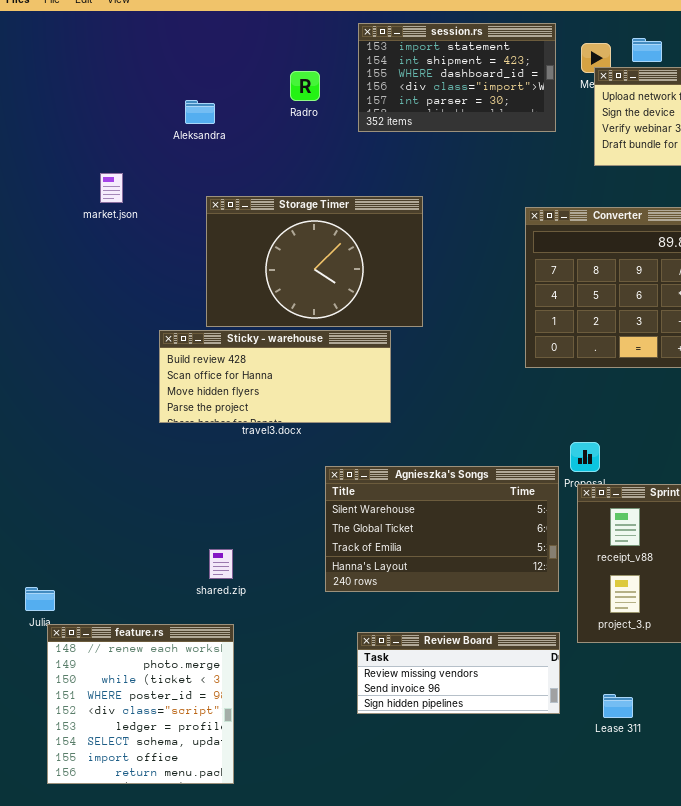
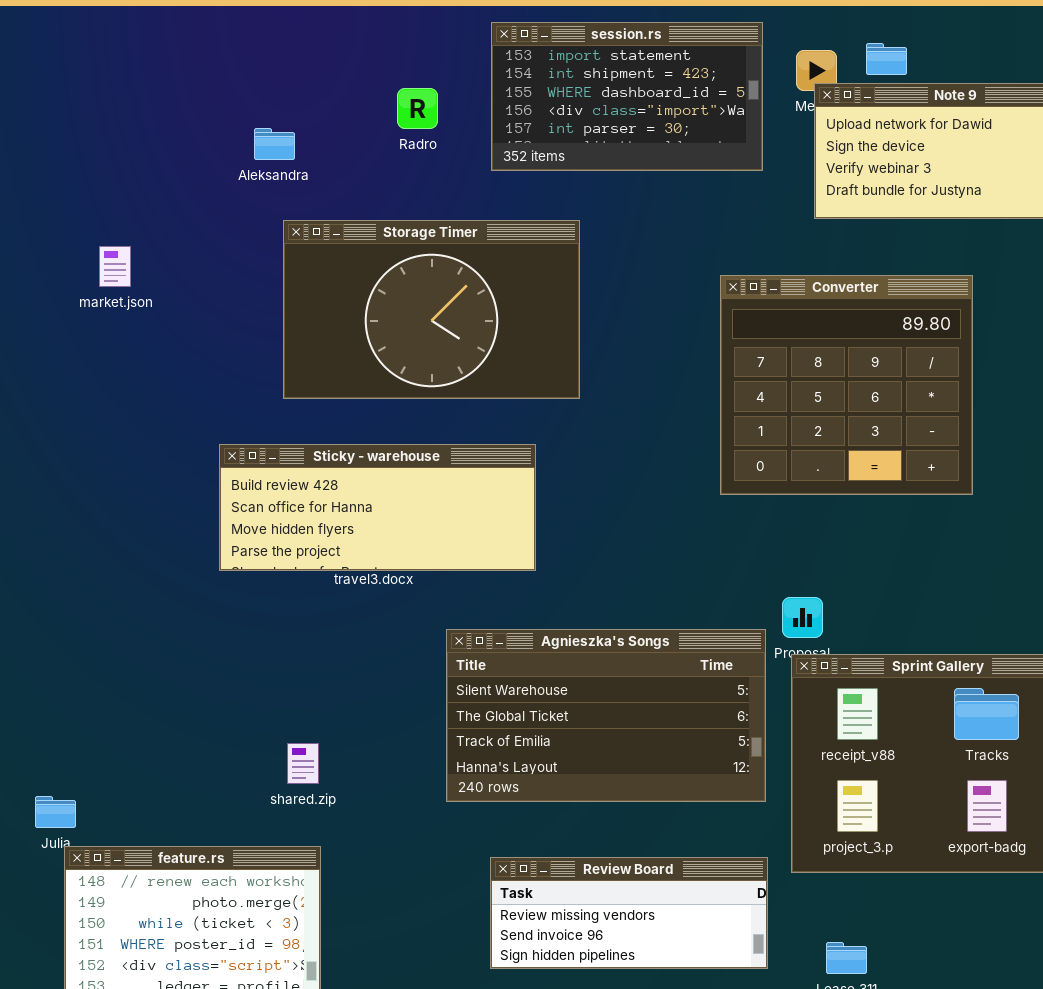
market.json: [100,173,123,203] -> [99,246,131,287], moved
Storage Timer: [206,196,423,327] -> [283,220,580,399], moved

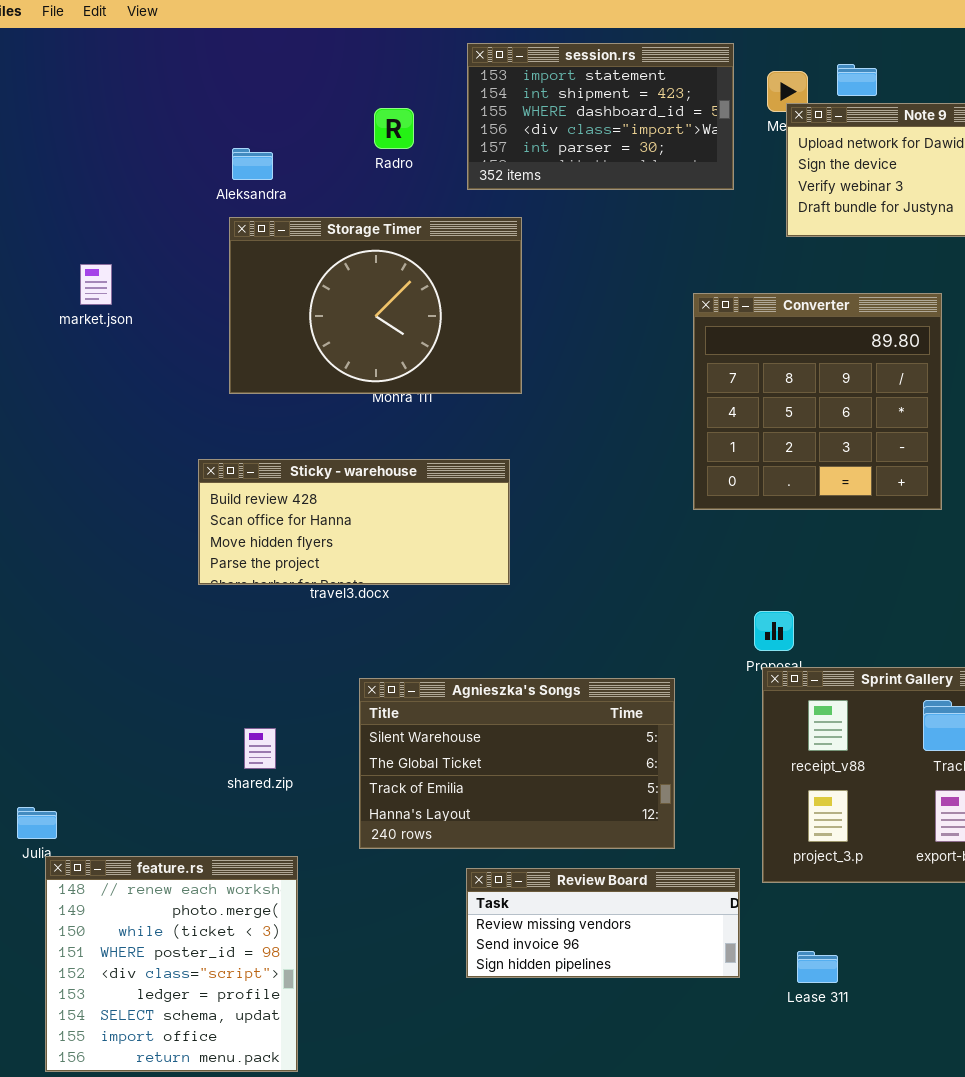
Storage Timer: [283,220,580,399] -> [229,217,522,394], moved
Agnieszka's Songs: [446,629,766,802] -> [359,678,675,849], moved
shared.zip: [287,743,319,784] -> [244,728,276,769], moved

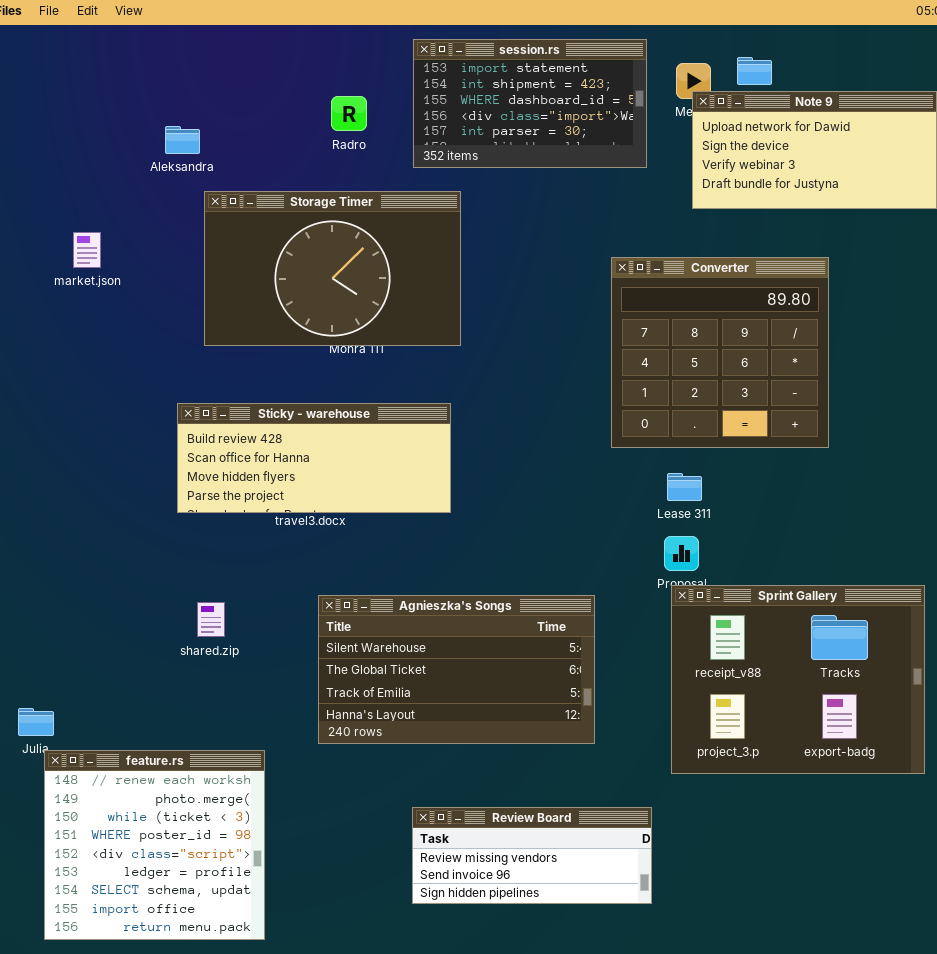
Aleksandra: [232,148,273,180] -> [165,126,200,154], moved
shared.zip: [244,728,276,769] -> [197,602,225,637], moved
Review Board: [466,868,740,978] -> [412,807,652,904], moved
Lease 311: [797,951,838,983] -> [667,473,702,501], moved

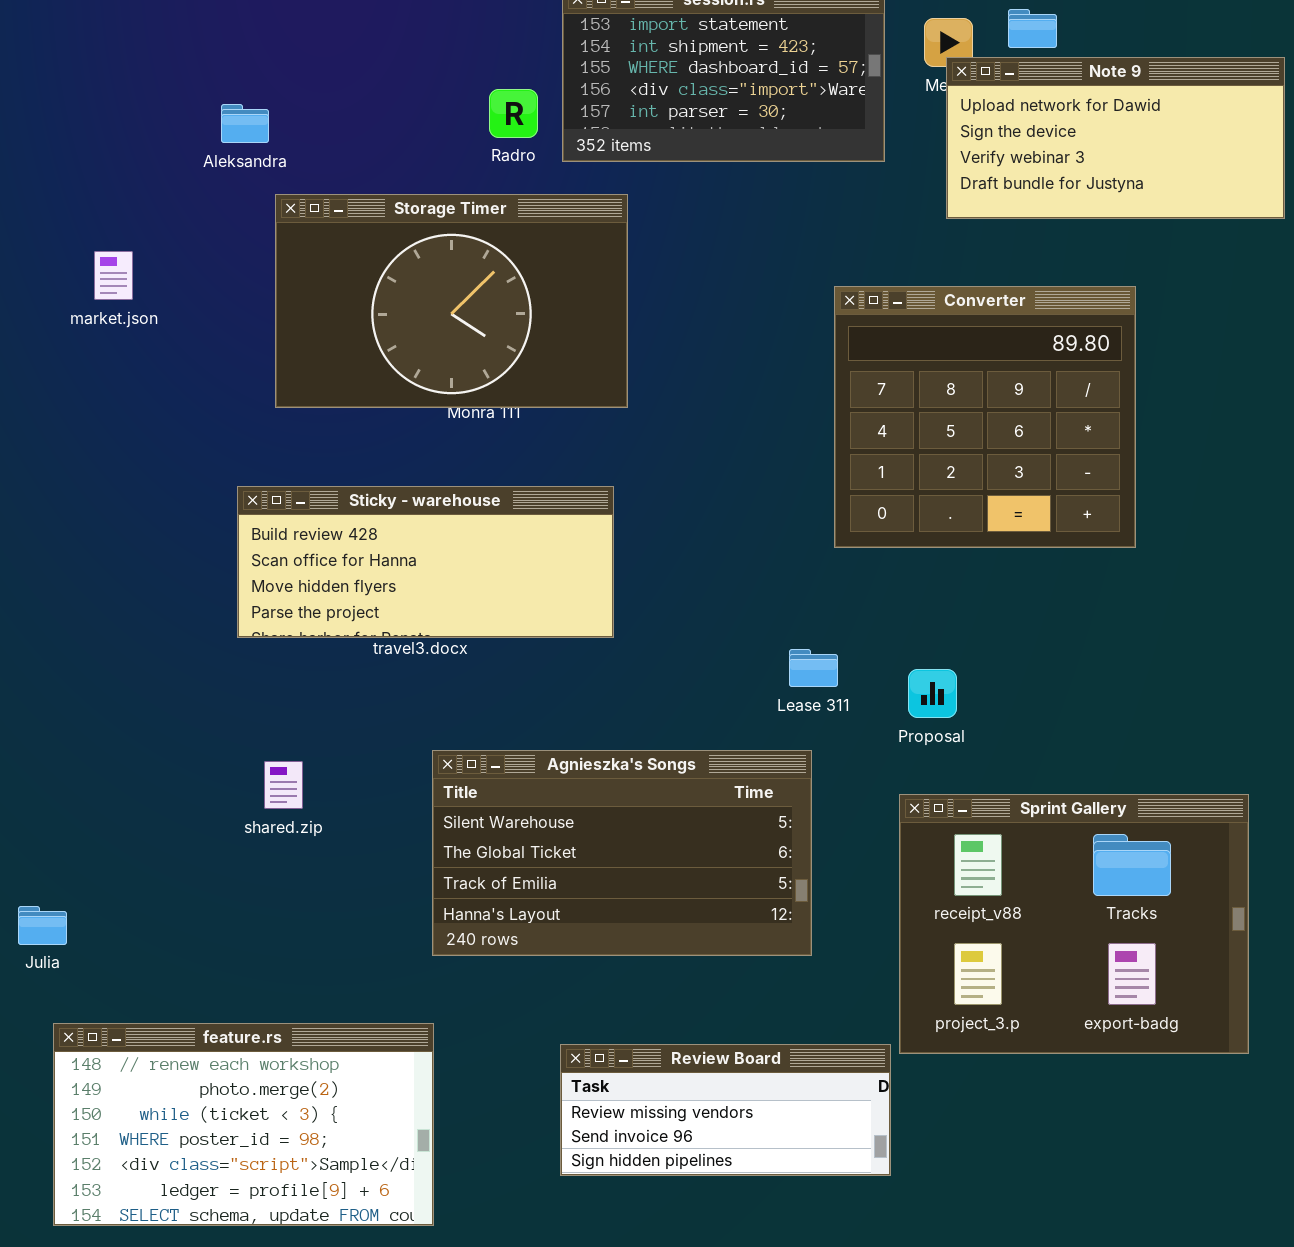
Radro: [331,96,367,131] -> [489,89,538,138], moved
Lease 311: [667,473,702,501] -> [789,649,838,687], moved
Sprint Gallery: [671,585,925,774] -> [899,794,1249,1054], moved
feature.rs: [44,750,265,940] -> [53,1023,434,1226], resized

